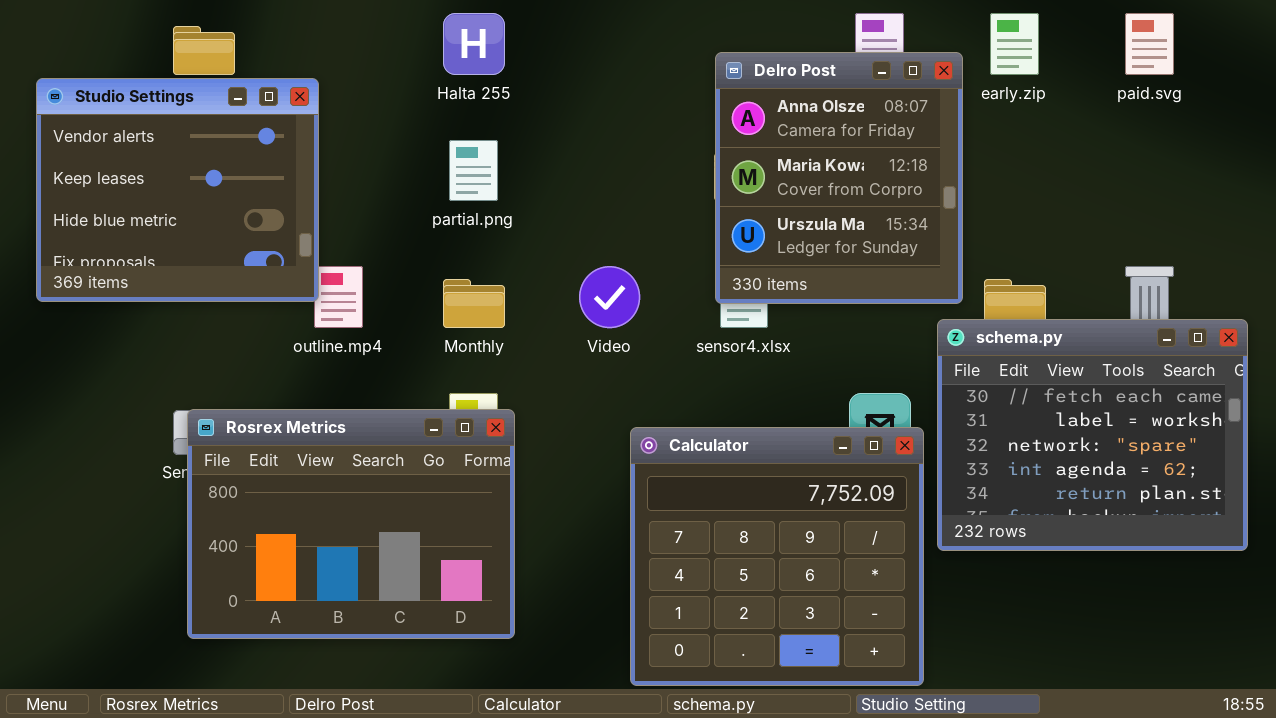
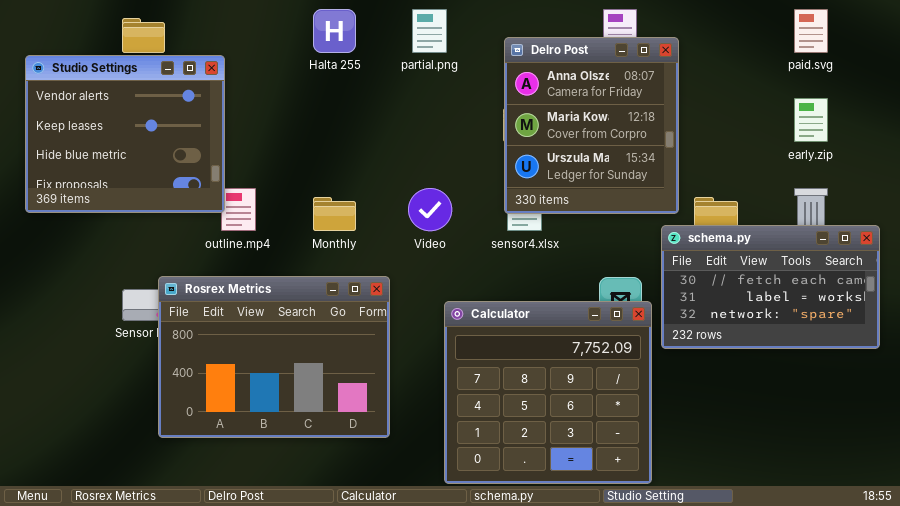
early.zip: [990,13,1039,75] -> [794,98,828,142], moved
partial.png: [449,140,498,201] -> [412,9,447,53], moved
schema.py: [937,319,1248,551] -> [661,225,880,349], resized
Rosrex Metrics: [187,409,515,639] -> [158,276,390,438], moved

